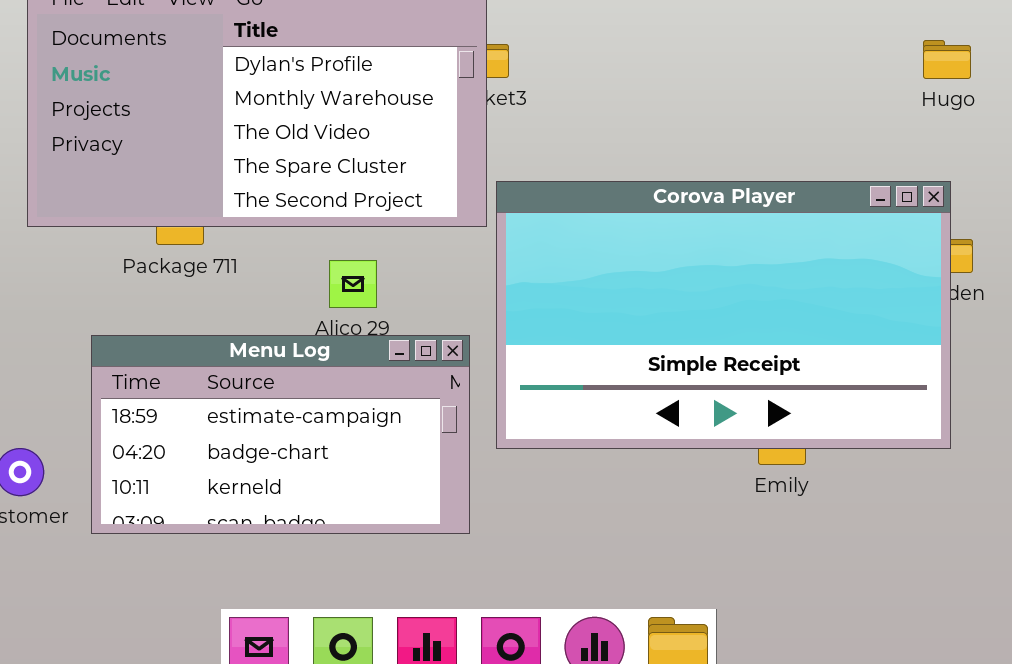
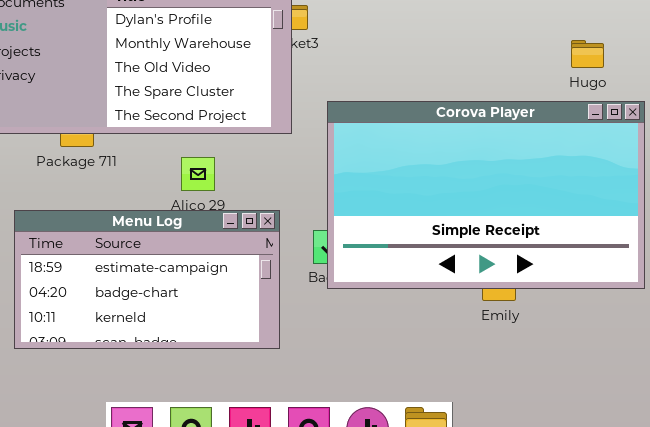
Hugo: [923,40,971,79] -> [571,40,604,68], moved
Corova Player: [496,181,951,449] -> [327,101,645,289], moved

